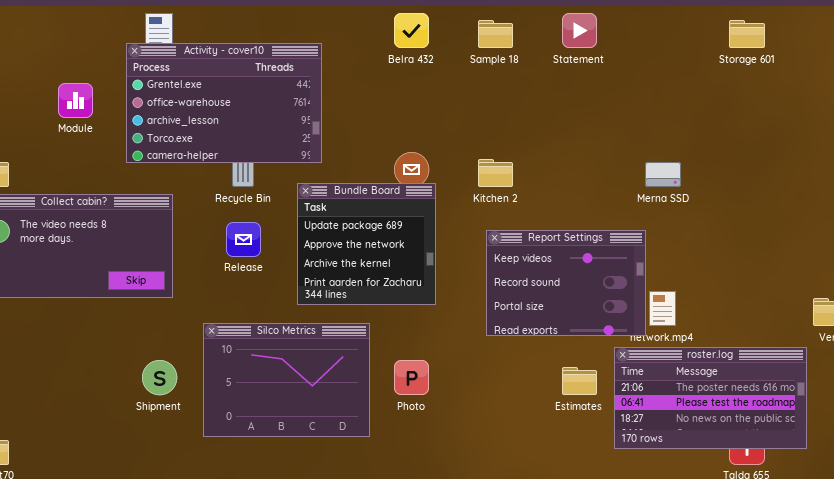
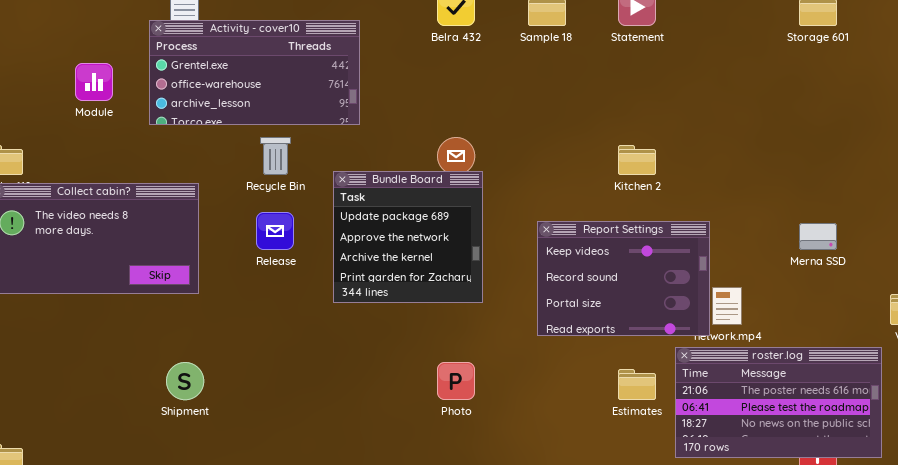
Activity - cover10: [126,43,322,163] -> [149,20,360,125], resized
Kitchen 2: [478,159,513,187] -> [618,145,656,175], moved
Merna SSD: [645,162,681,187] -> [799,223,837,250], moved
Silco Metrics: [203,323,370,437] -> none, closed

